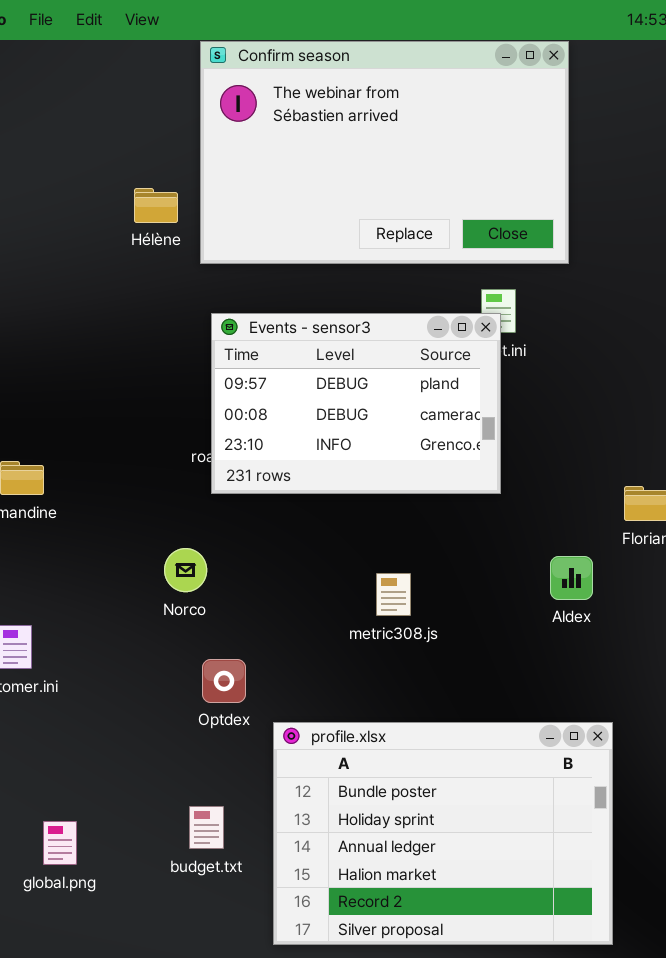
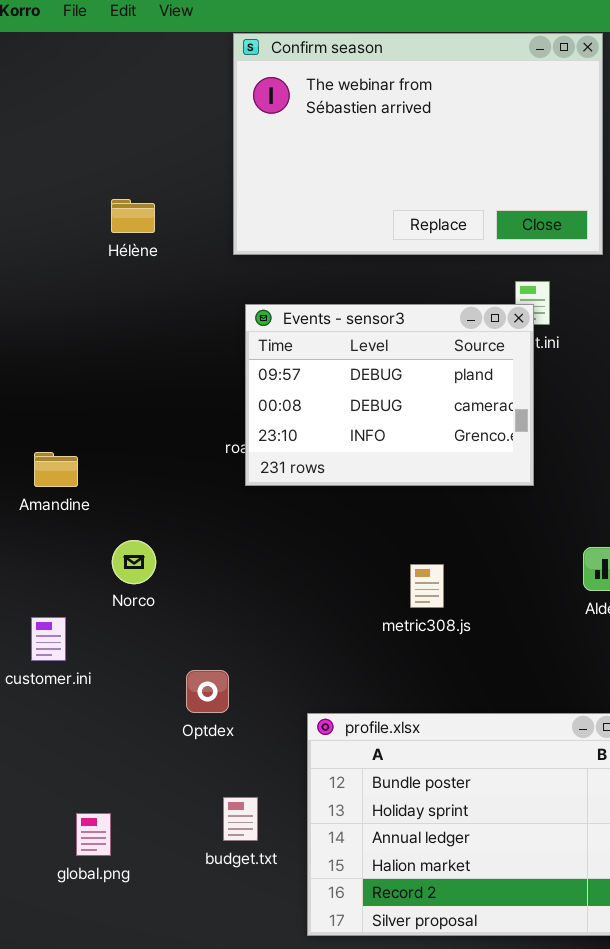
Hélène: [134,188,178,223] -> [111,199,155,233], moved
Norco: [164,548,207,592] -> [112,540,156,584], moved
Optdex: [202,659,246,703] -> [186,670,229,713], moved

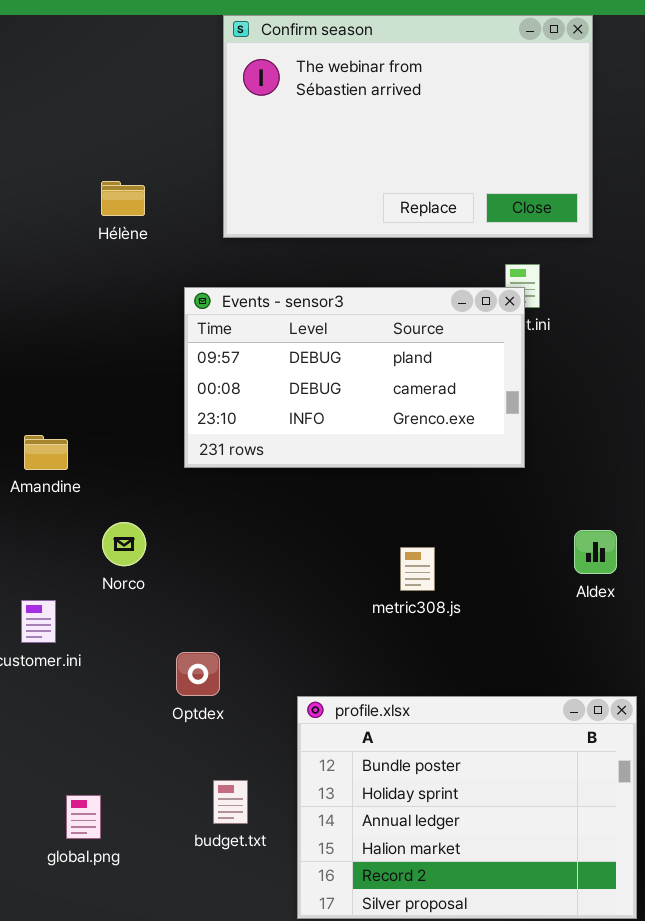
Events - sensor3: [245,304,534,486] -> [184,287,525,468], resized

